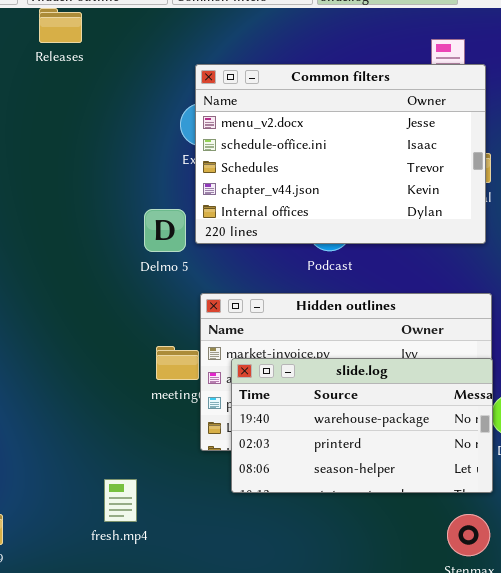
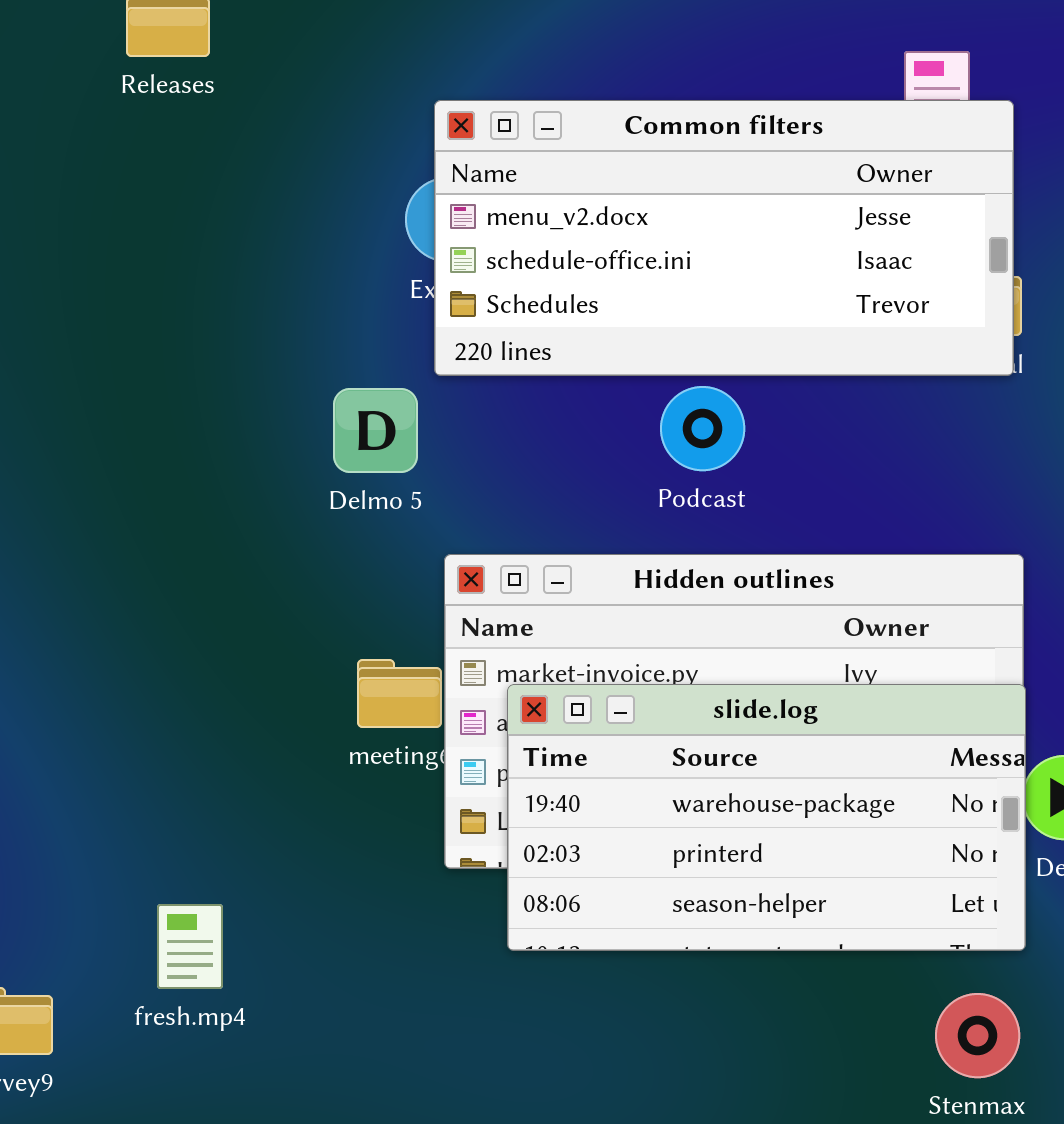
Common filters: [195,64,486,244] -> [434,100,1014,376], resized
fresh.mp4: [104,479,137,522] -> [157,904,223,989], moved

